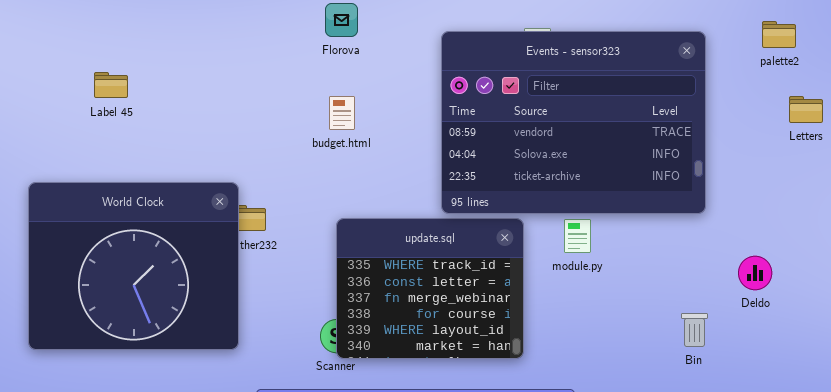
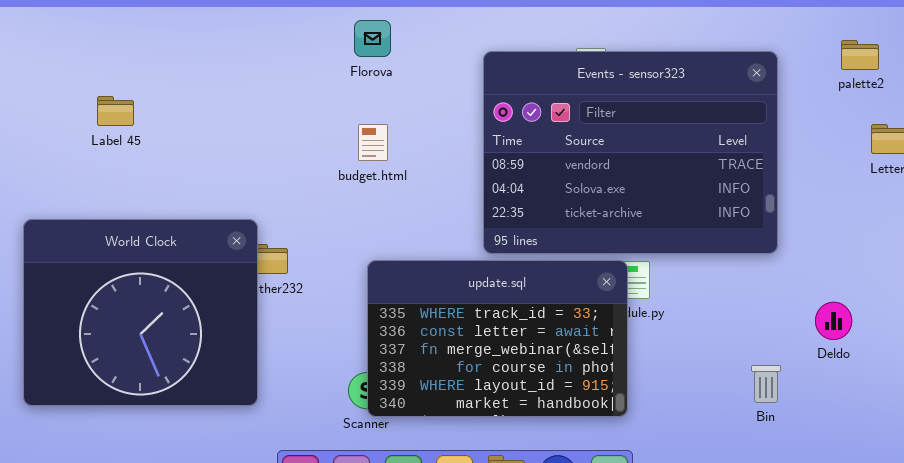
update.sql: [336,218,524,359] -> [367,260,628,417], resized

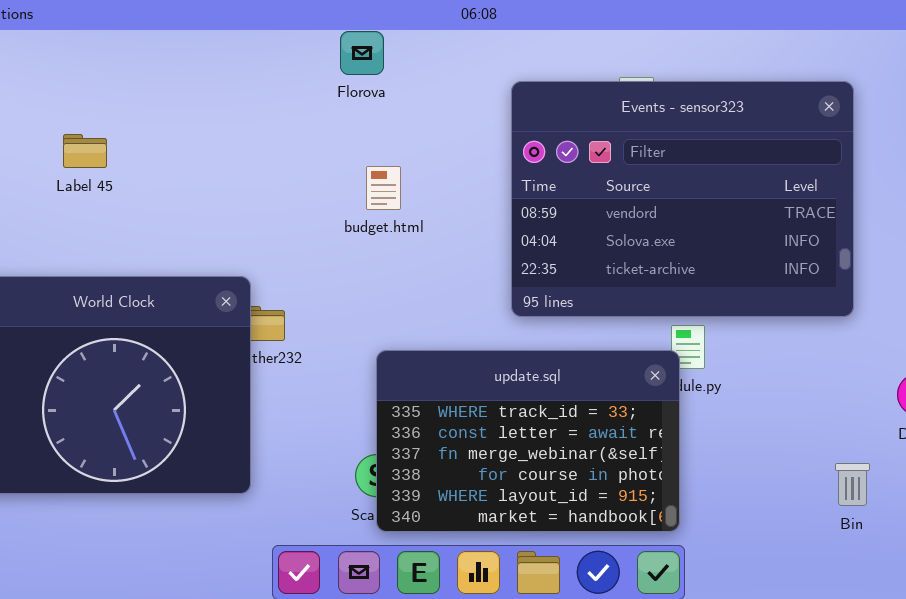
Florova: [354,20,391,57] -> [340,31,384,75], moved
update.sql: [367,260,628,417] -> [376,350,680,532], moved
Bin: [751,365,781,403] -> [835,463,870,506], moved

